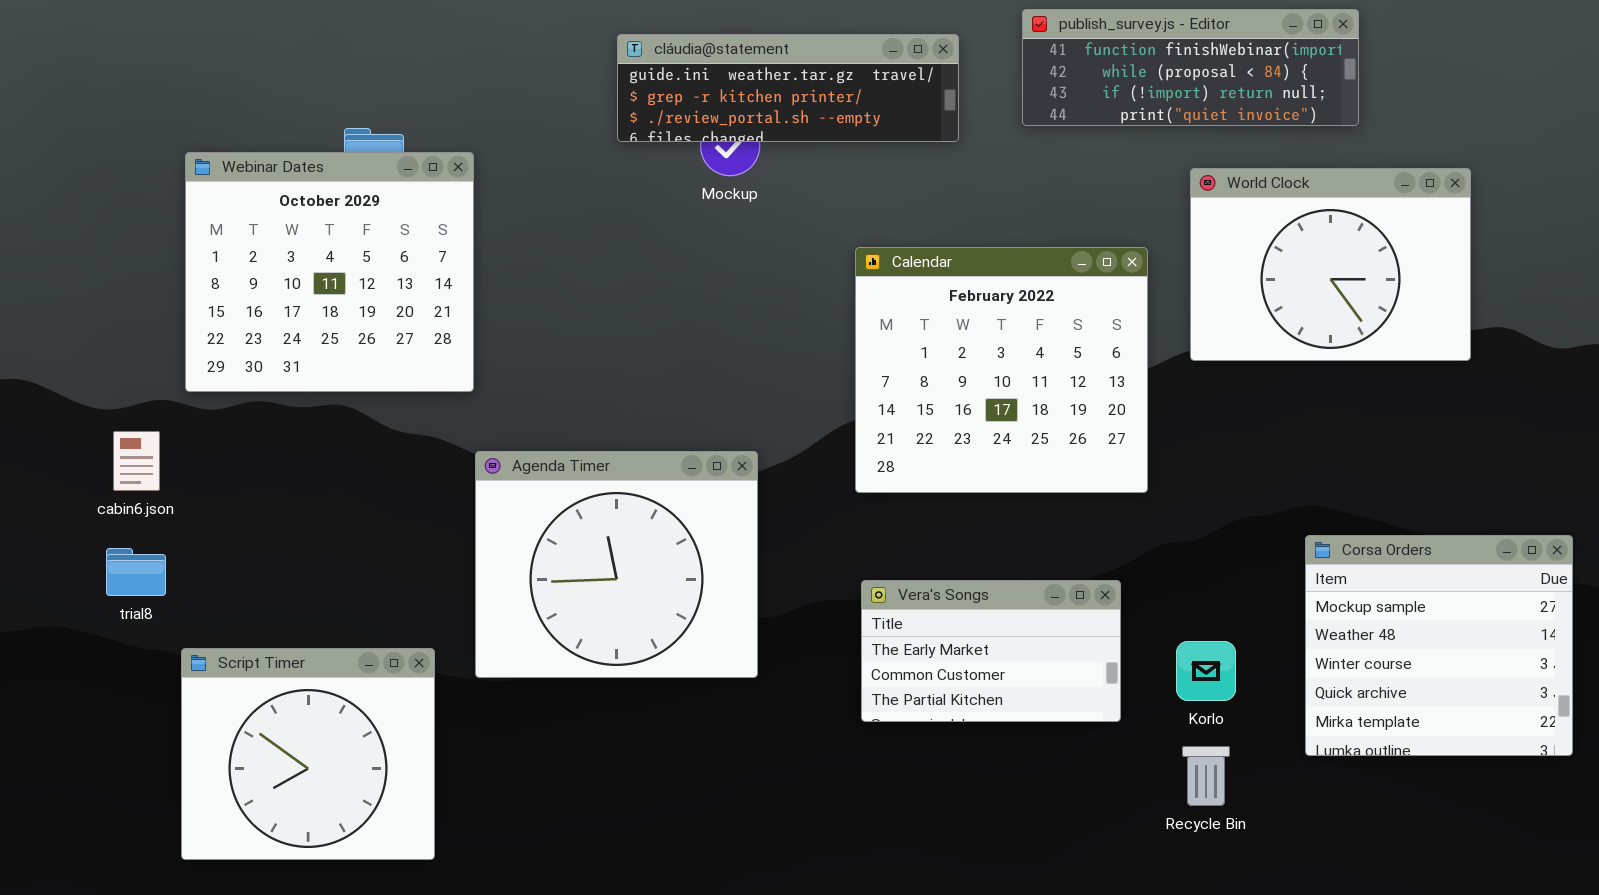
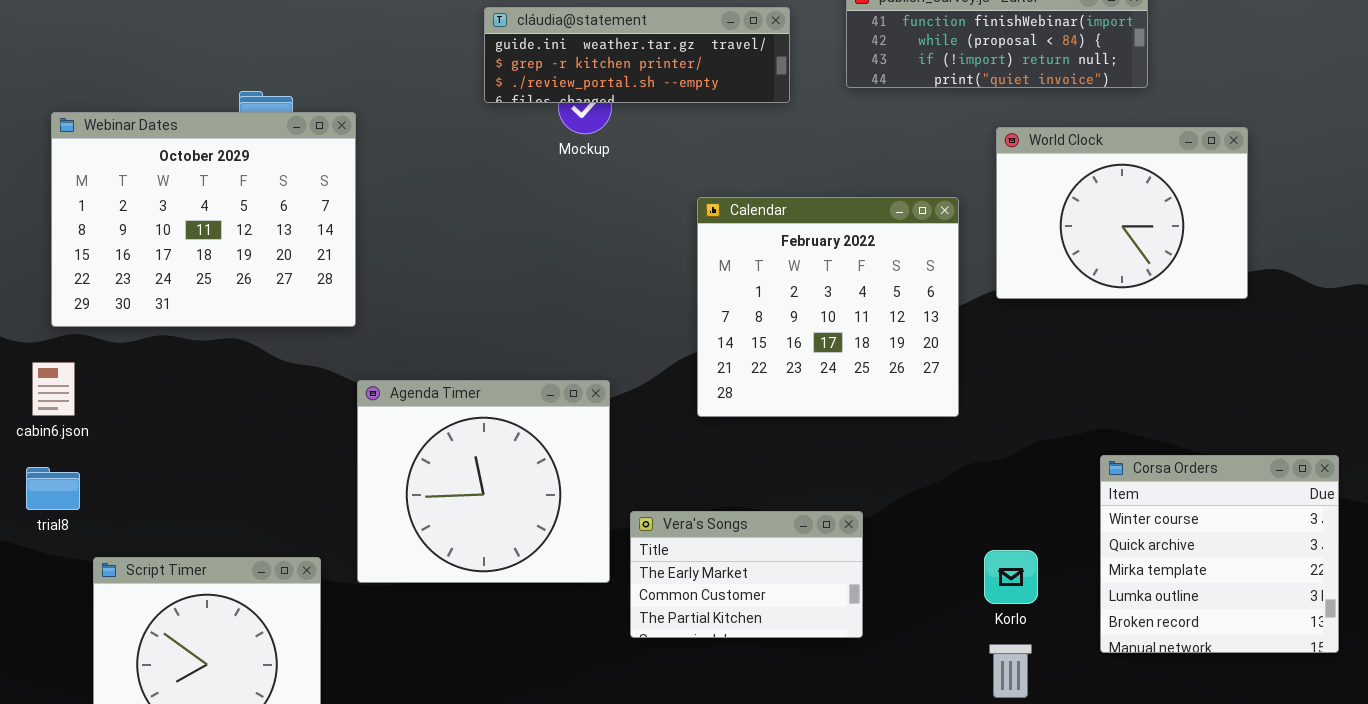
Webinar Dates: [185,152,474,392] -> [51,112,356,327], resized
Corsa Orders: [1305,535,1573,756] -> [1100,455,1339,653], scrolled down 2 rows
Vera's Songs: [861,580,1121,722] -> [630,511,863,638], moved

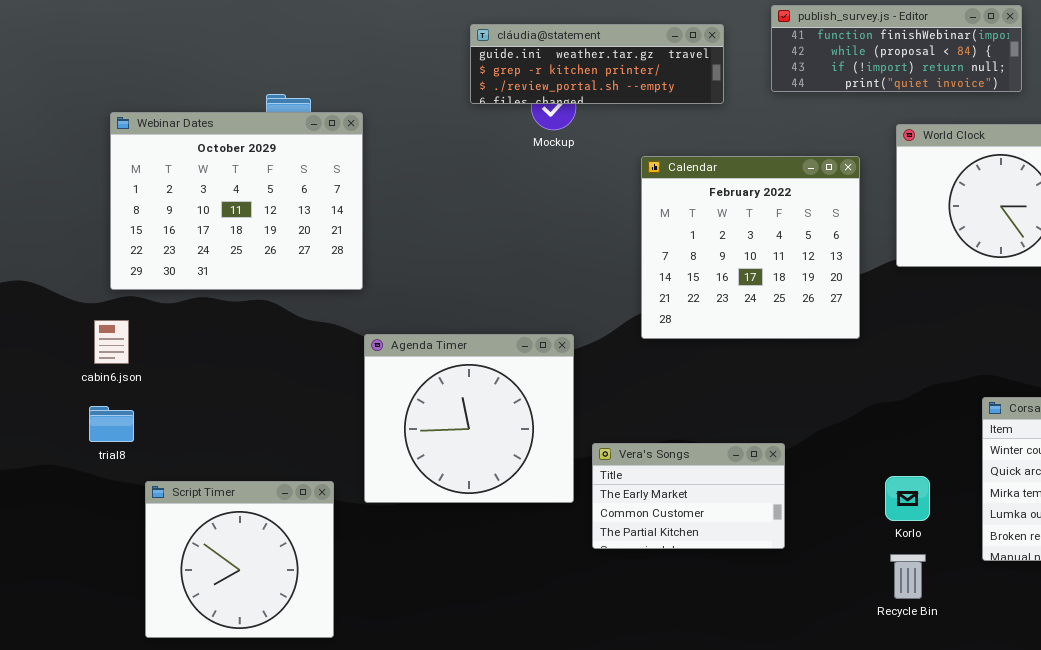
Calendar: [697,197,959,417] -> [641,156,860,339], moved

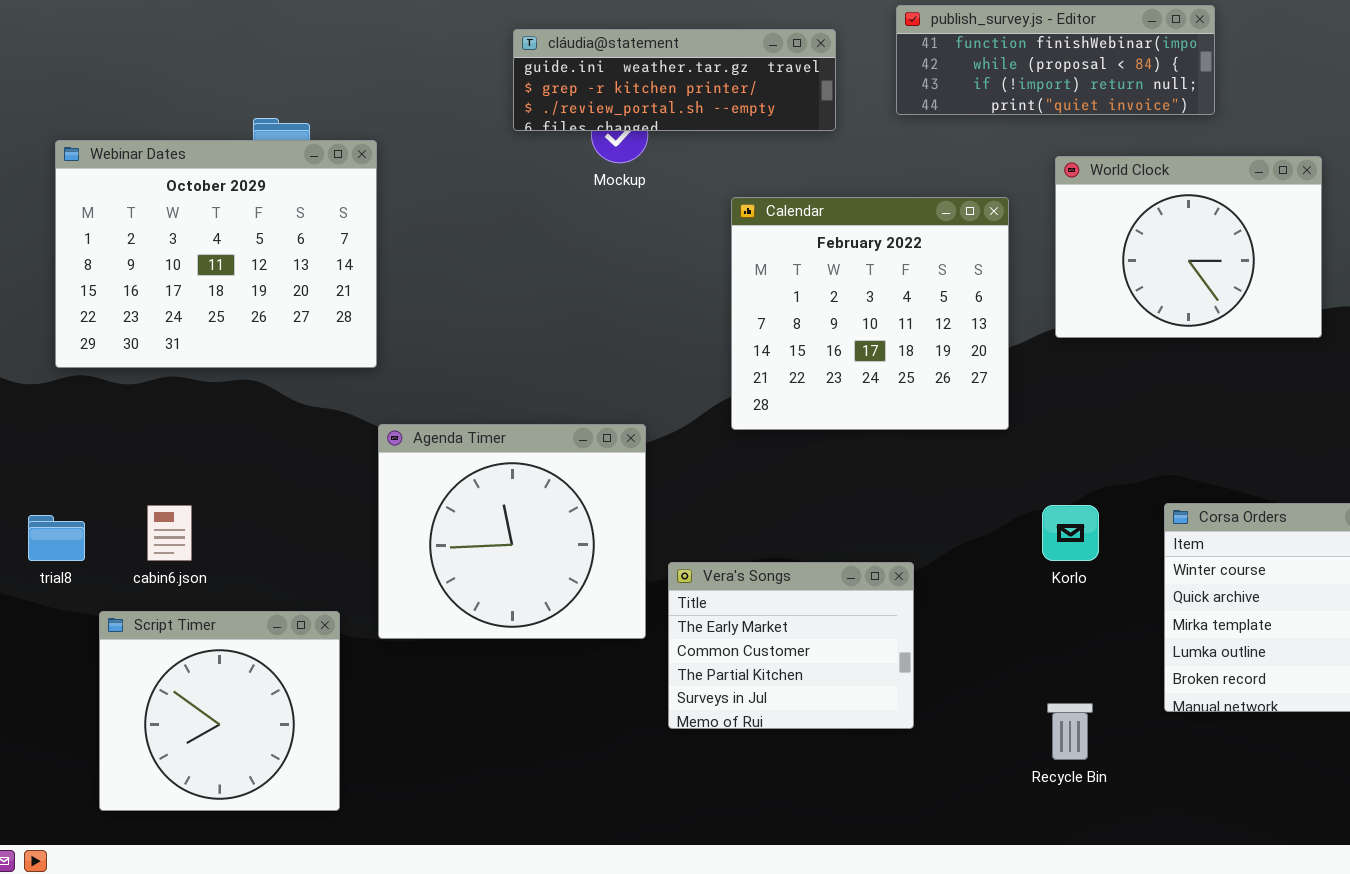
cabin6.json: [94,320,129,364] -> [147,505,192,561], moved
Vera's Songs: [592,443,785,549] -> [668,562,914,729], resized
Korlo: [885,476,930,521] -> [1042,505,1099,561], moved

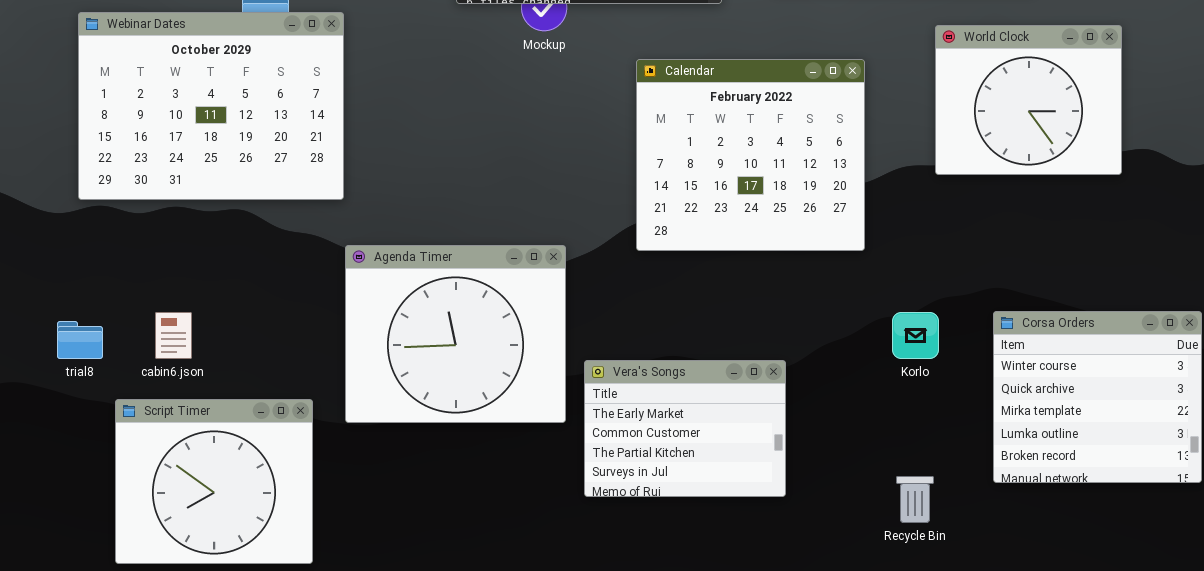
World Clock: [1055,156,1322,338] -> [935,25,1122,175], resized

